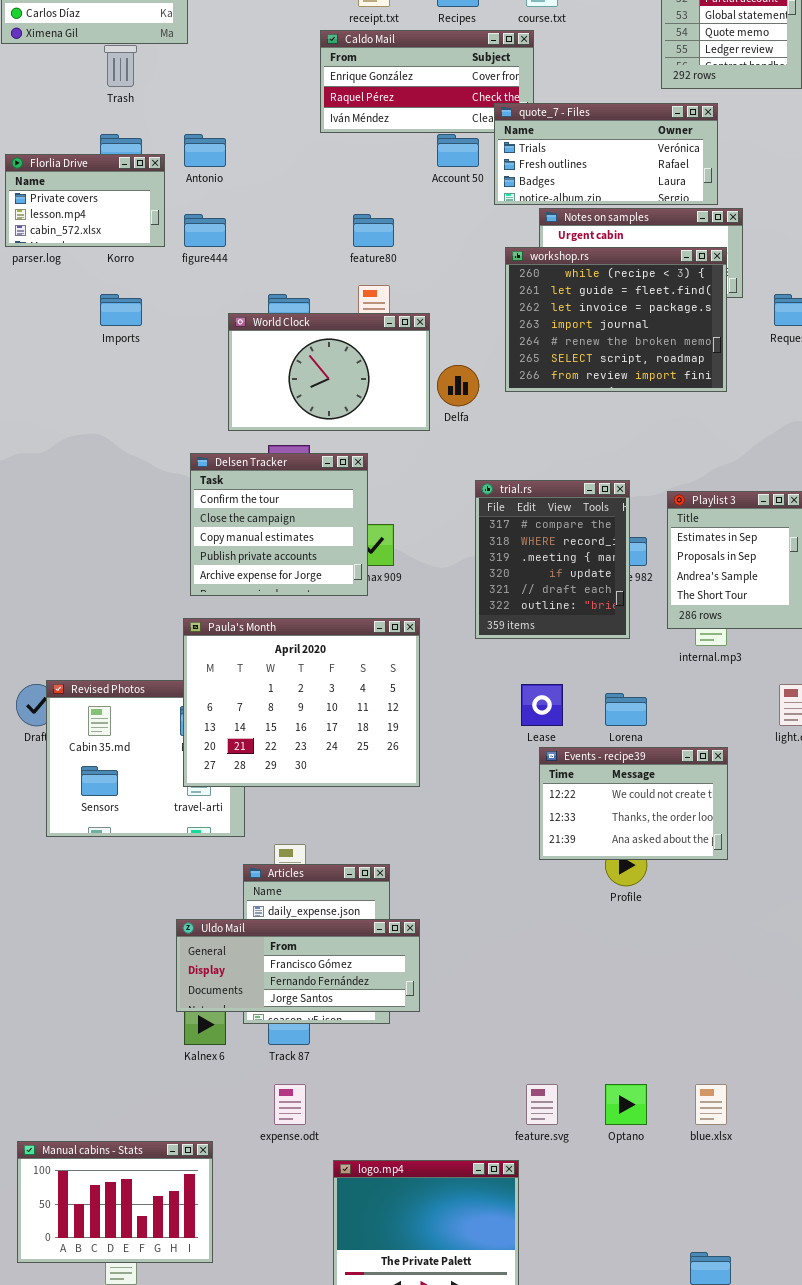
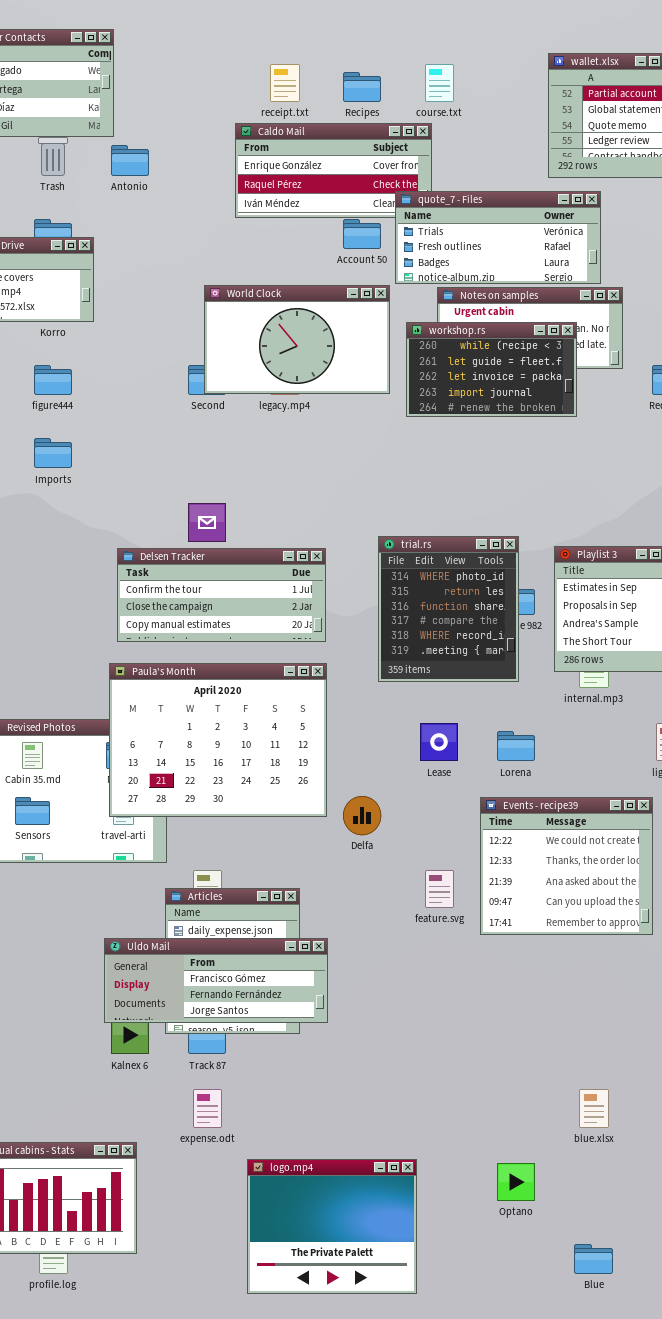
Antonio: [184,134,226,167] -> [111,145,149,176], moved
figure444: [184,214,226,247] -> [34,365,72,395], moved
workshop.rs: [505,247,727,392] -> [406,322,577,417], resized
Imports: [100,294,142,326] -> [34,438,72,468], moved
World Clock: [228,313,430,431] -> [204,285,390,394], moved
Delfa: [437,365,479,406] -> [343,796,381,835], moved
Delsen Tracker: [190,453,368,596] -> [117,548,326,642], resized
trial.rs: [475,480,630,639] -> [378,536,519,682], scrolled up 3 rows
Events - recipe39: [539,747,728,860] -> [480,797,653,935], moved, resized
feature.svg: [526,1084,558,1125] -> [425,870,454,908], moved
Optano: [605,1084,647,1125] -> [497,1163,535,1201], moved

